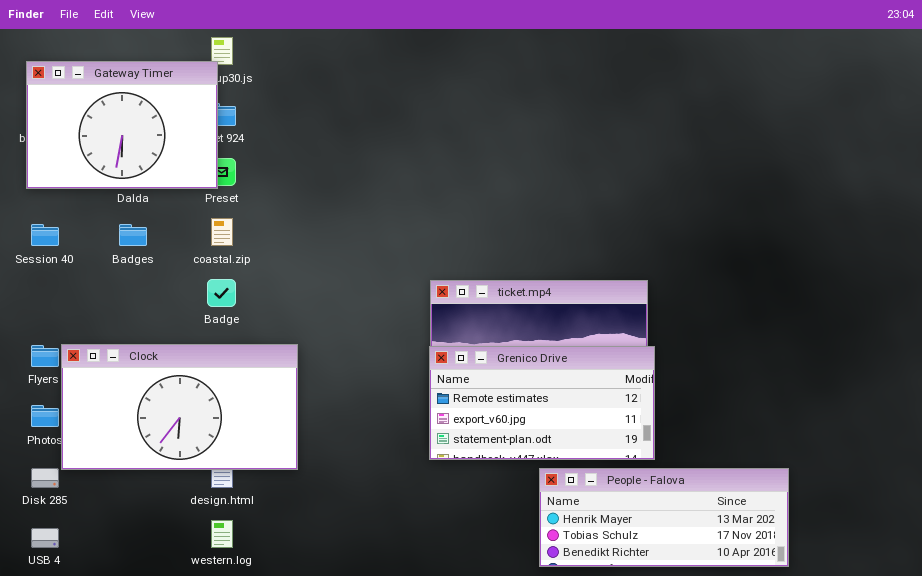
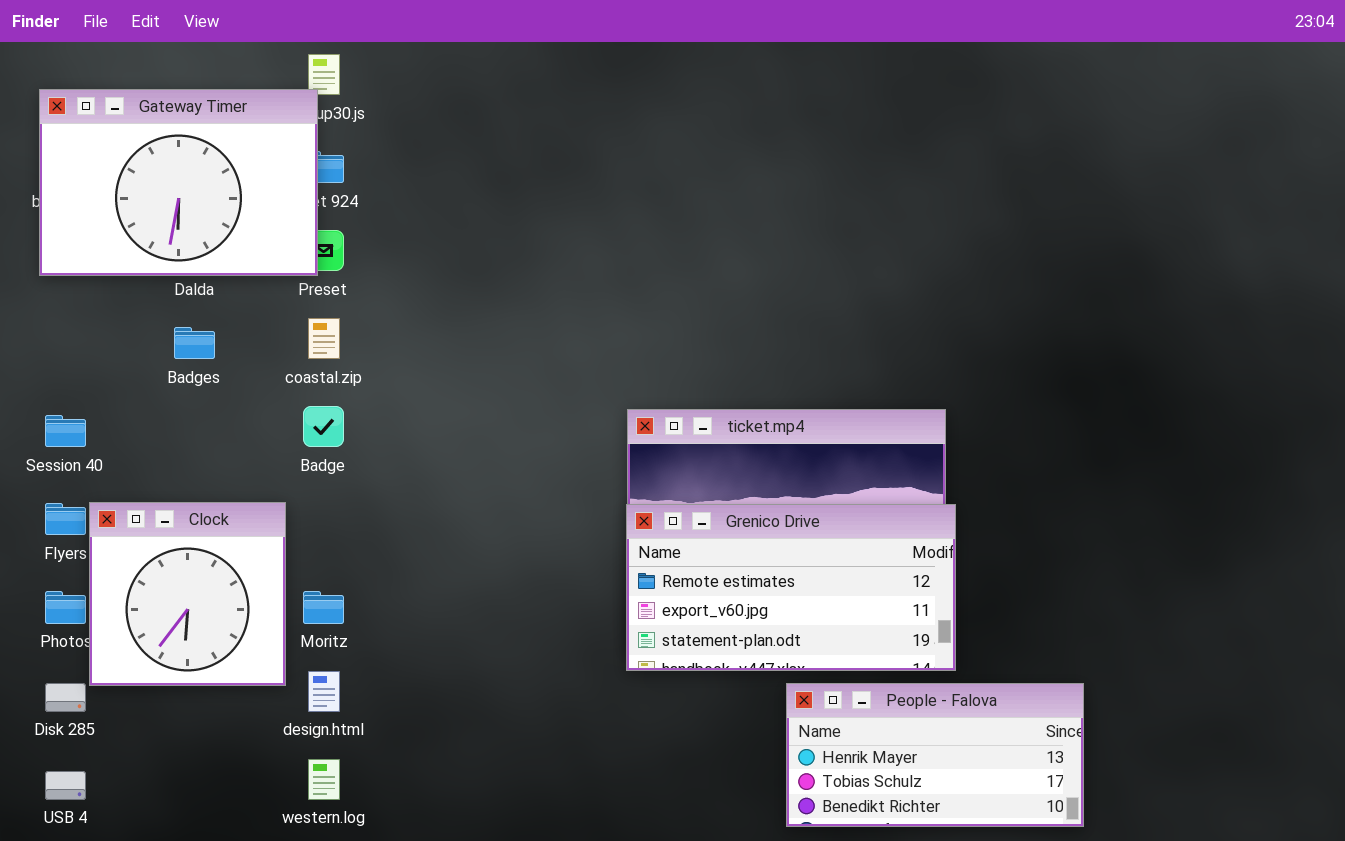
Session 40: [31,224,59,246] -> [45,415,86,447], moved
Clock: [61,344,298,470] -> [89,502,286,686], resized
People - Falova: [539,468,789,567] -> [786,683,1084,827], resized

